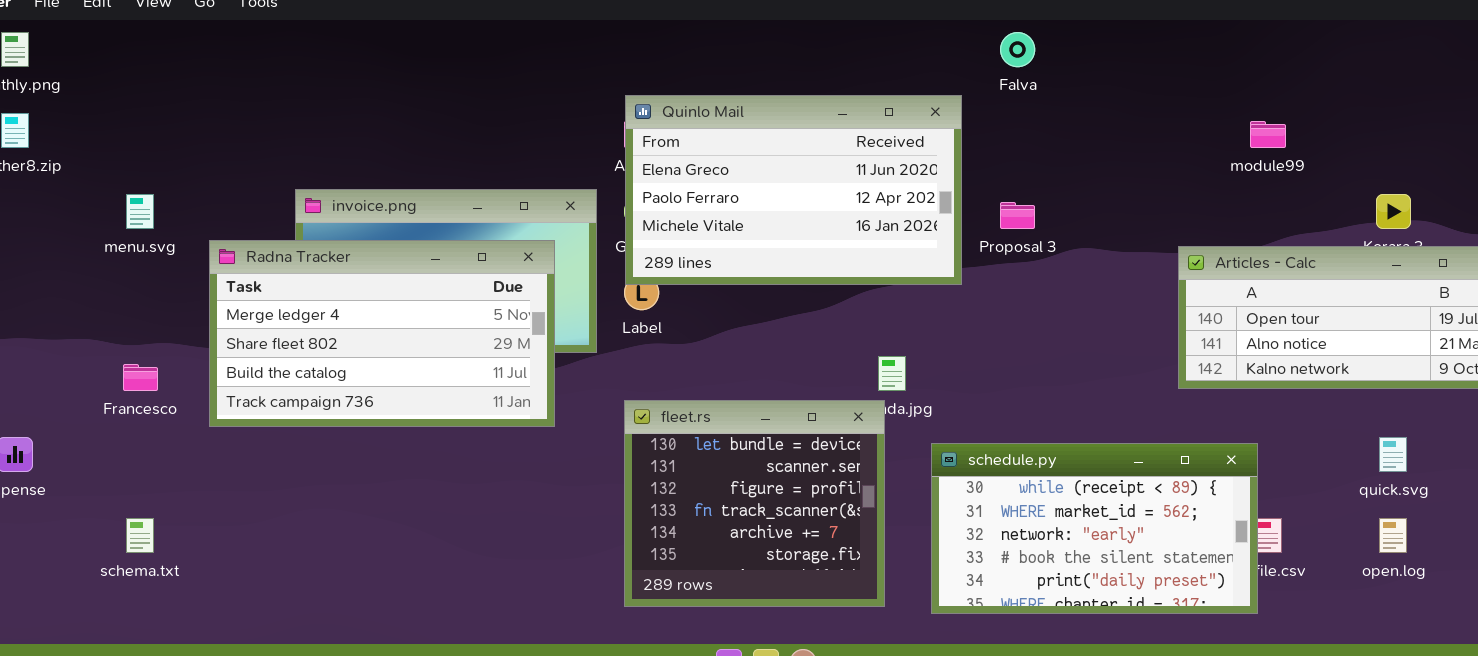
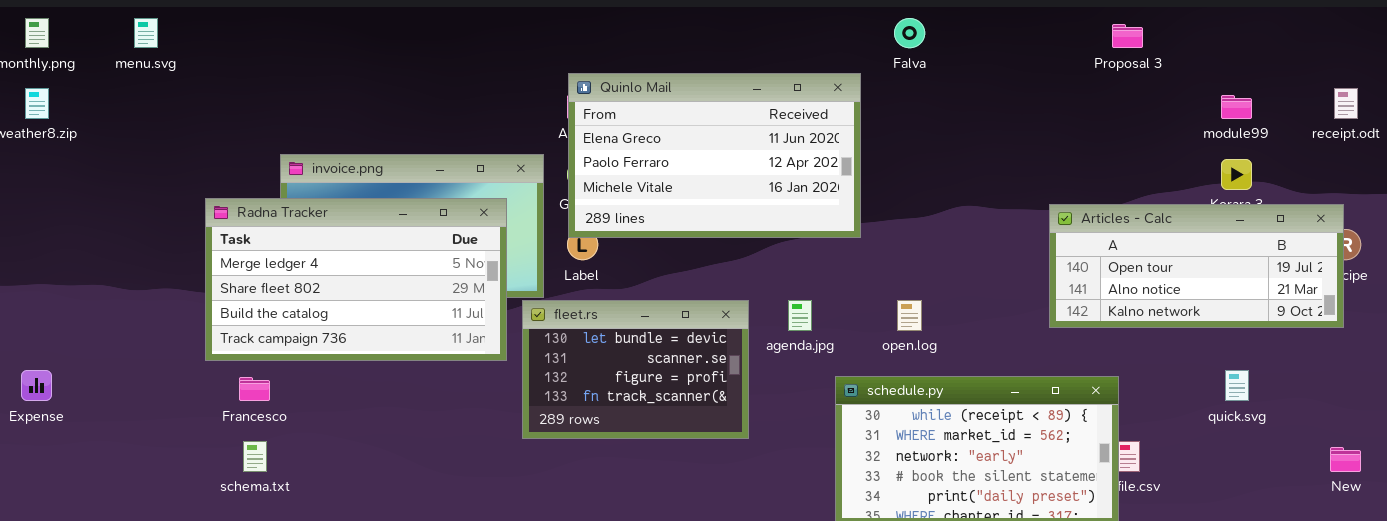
module99: [1250,121,1286,148] -> [1221,95,1252,119], moved
menu.svg: [126,194,154,229] -> [134,18,158,48], moved
Proposal 3: [1000,202,1035,229] -> [1112,24,1143,48], moved
Francesco: [123,364,158,391] -> [239,377,270,401], moved
fleet.rs: [624,400,885,607] -> [522,300,749,439], moved, resized
schema.txt: [126,518,154,553] -> [243,441,267,472], moved
open.log: [1379,518,1407,553] -> [897,300,922,331], moved

